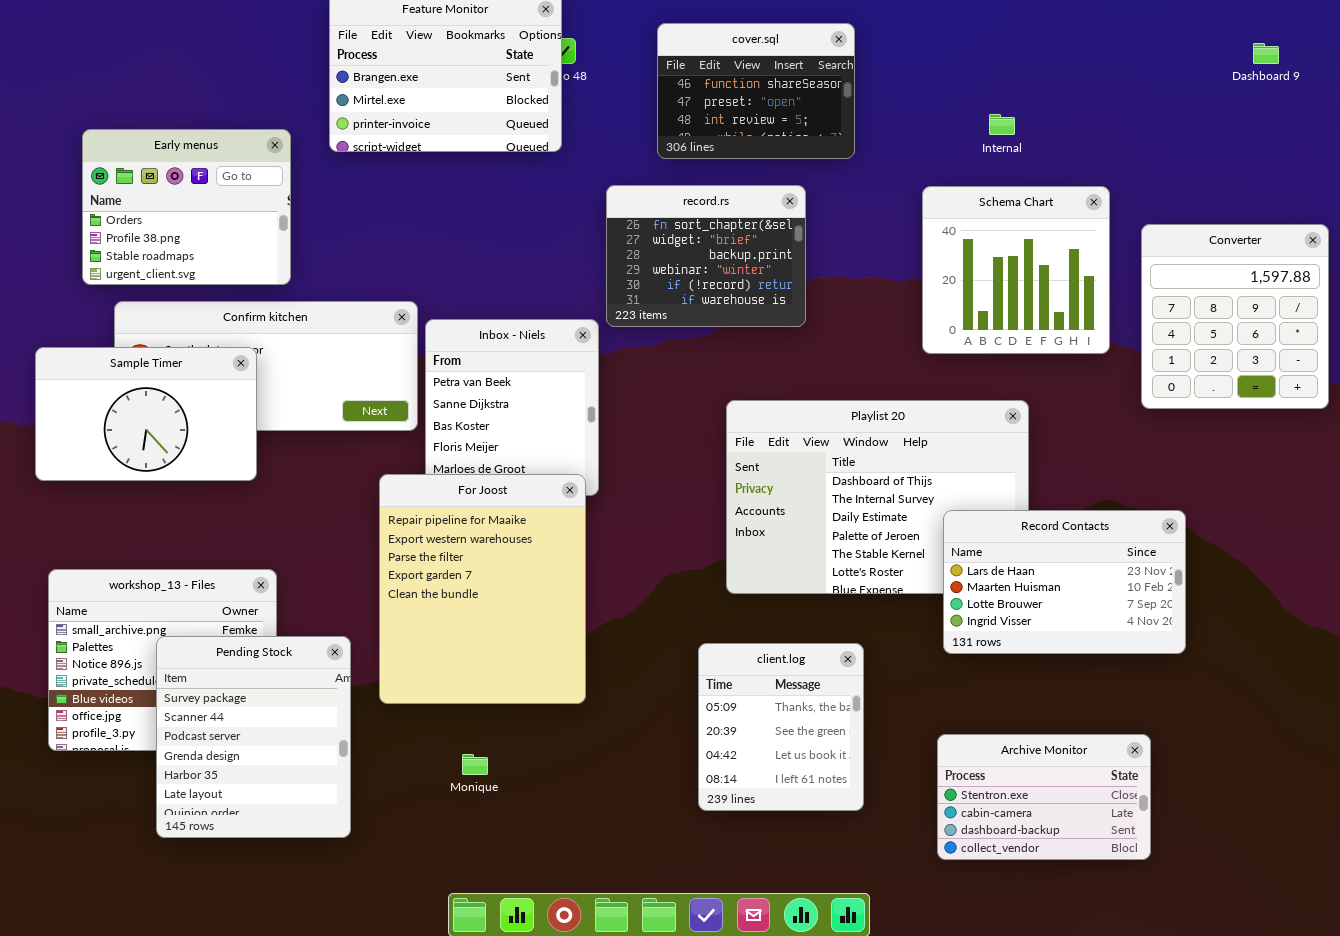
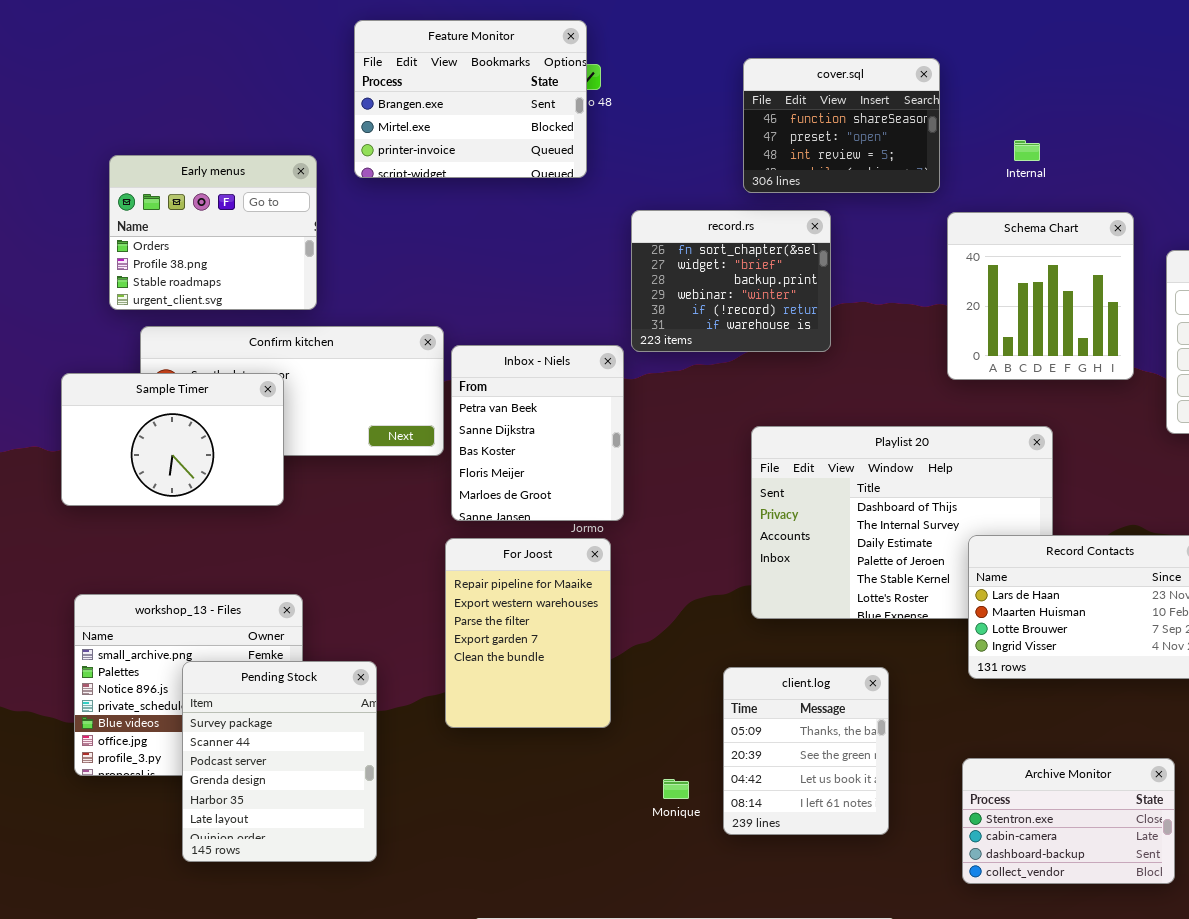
cover.sql: [657,23,855,159] -> [743,58,940,193], moved
For Joost: [379,474,586,704] -> [445,538,611,728], resized
Monique: [462,754,488,775] -> [663,779,689,799], moved

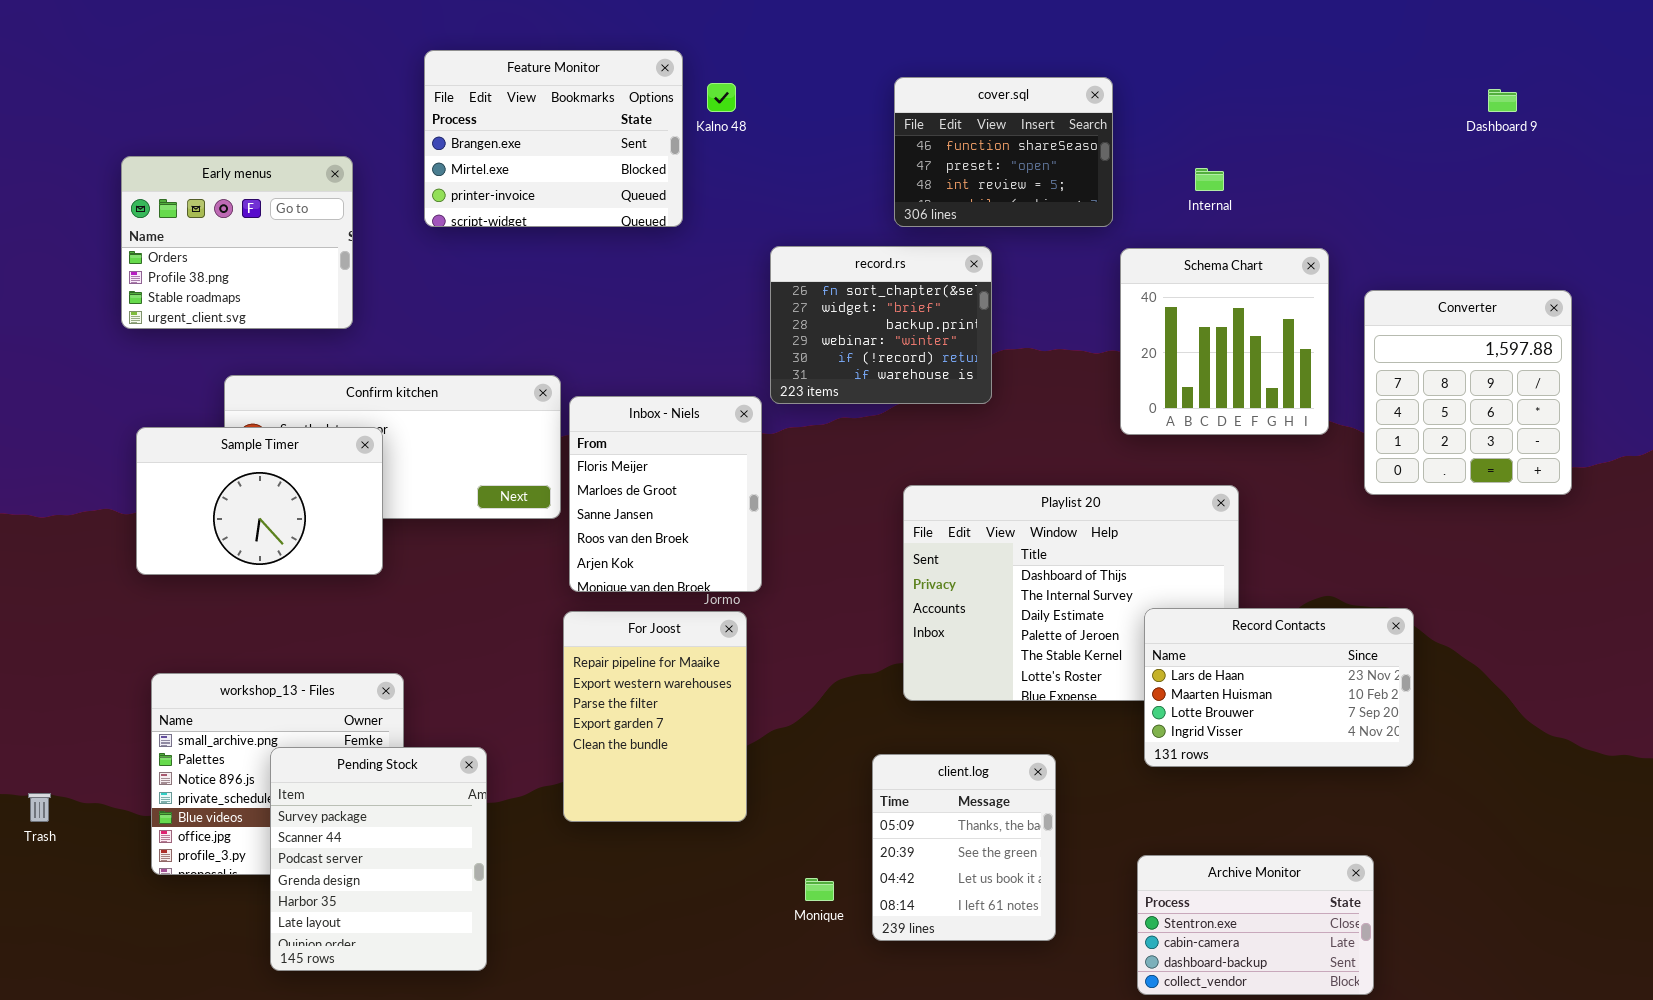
Feature Monitor: [354,20,587,178] -> [424,50,683,227], moved
Early menus: [109,155,317,310] -> [121,156,353,329], moved
Inbox - Niels: [451,345,624,521] -> [569,396,762,592], scrolled down 3 rows

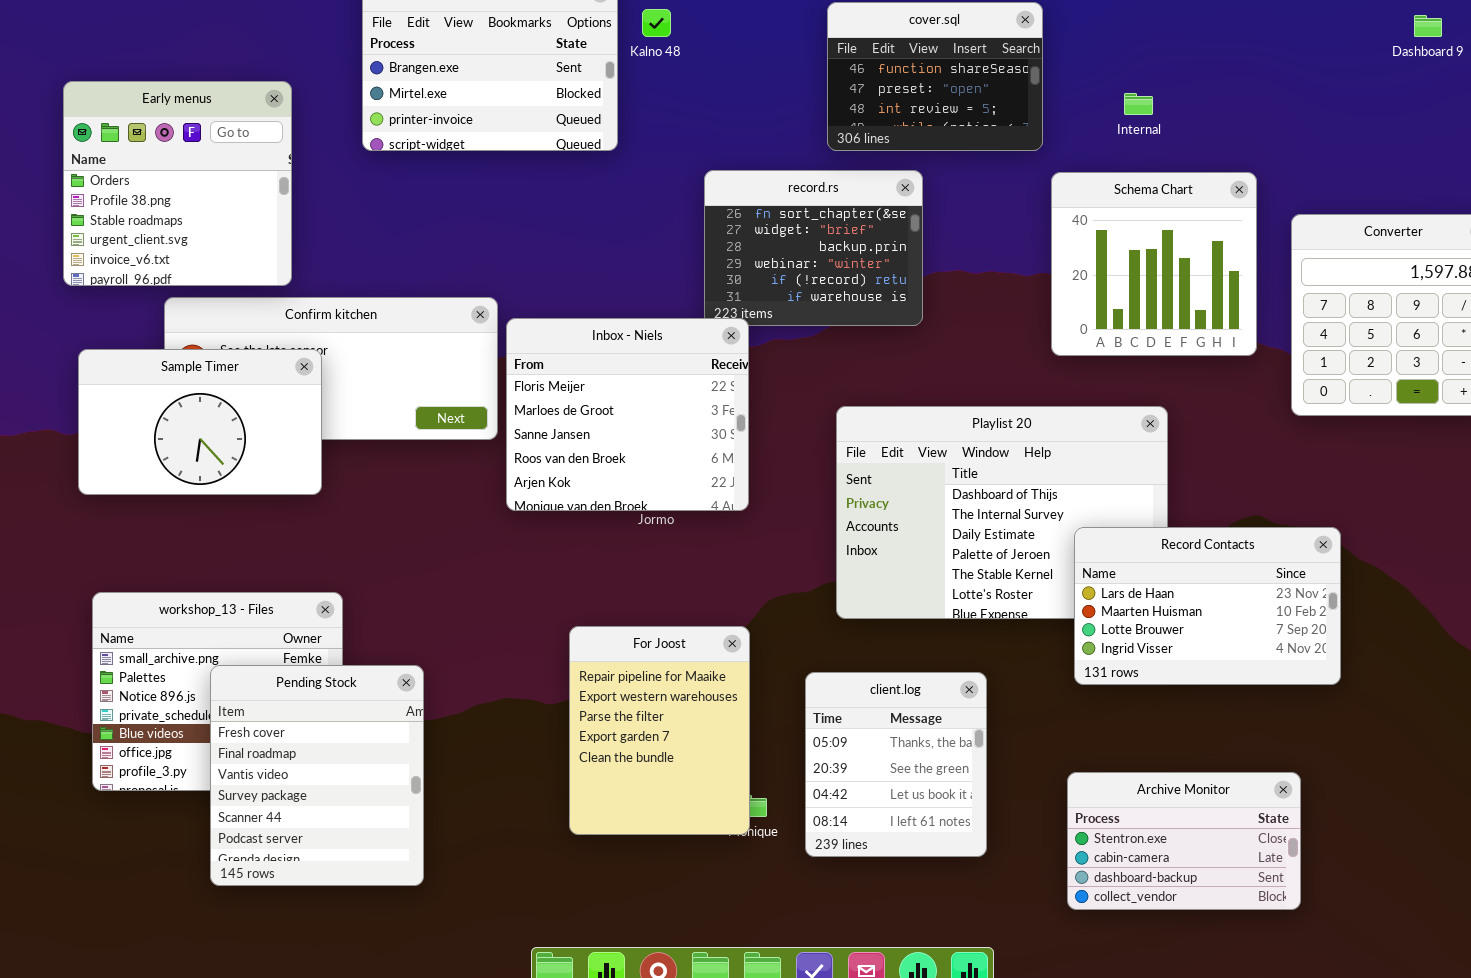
Early menus: [121,156,353,329] -> [63,81,292,286], resized
Inbox - Niels: [569,396,762,592] -> [506,318,749,511], resized
For Joost: [563,611,747,822] -> [569,626,750,835], moved
Pending Stock: [270,747,487,971] -> [210,665,424,886], scrolled up 3 rows

